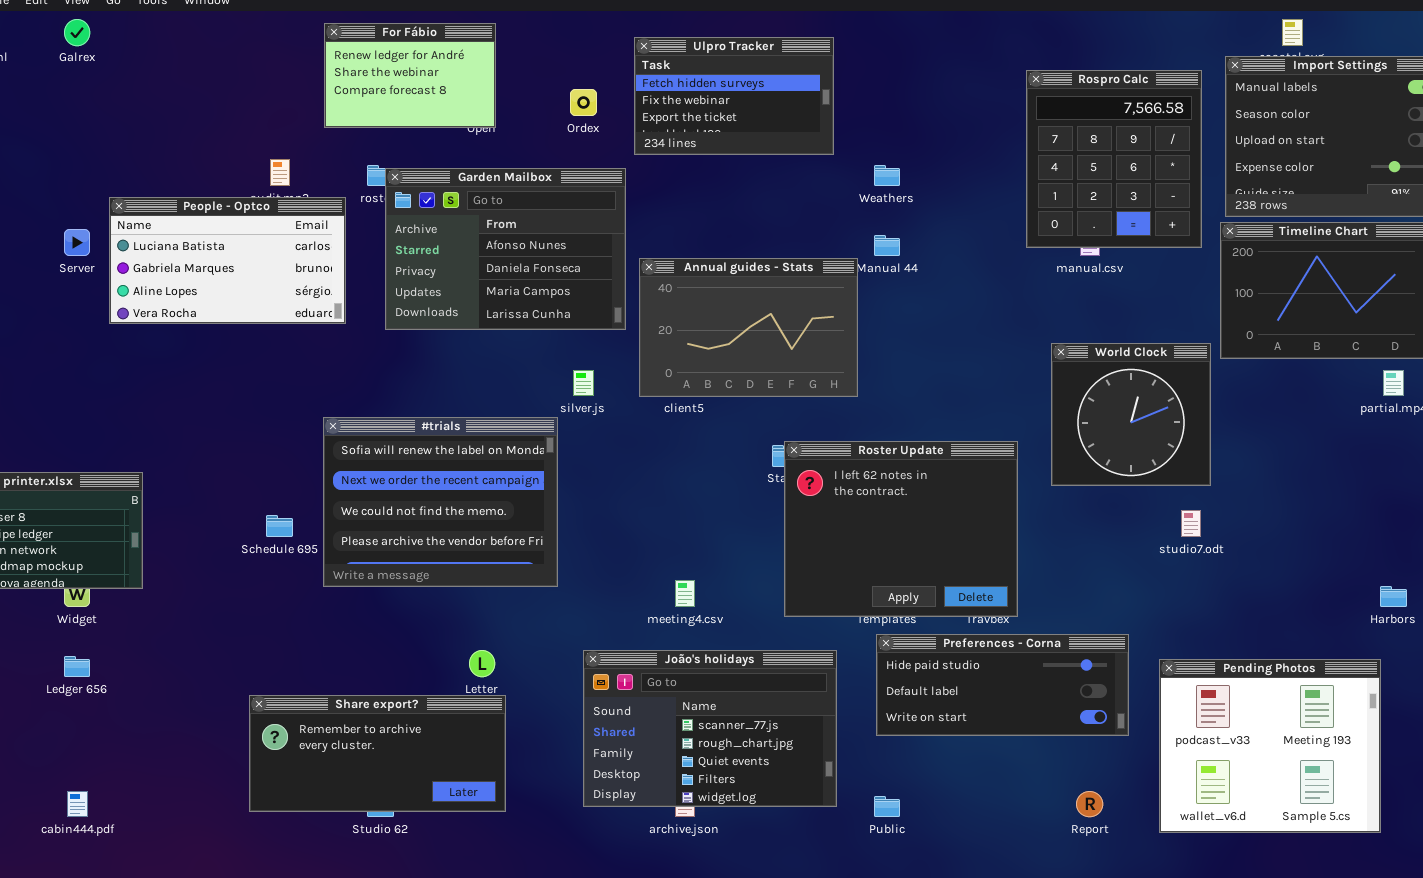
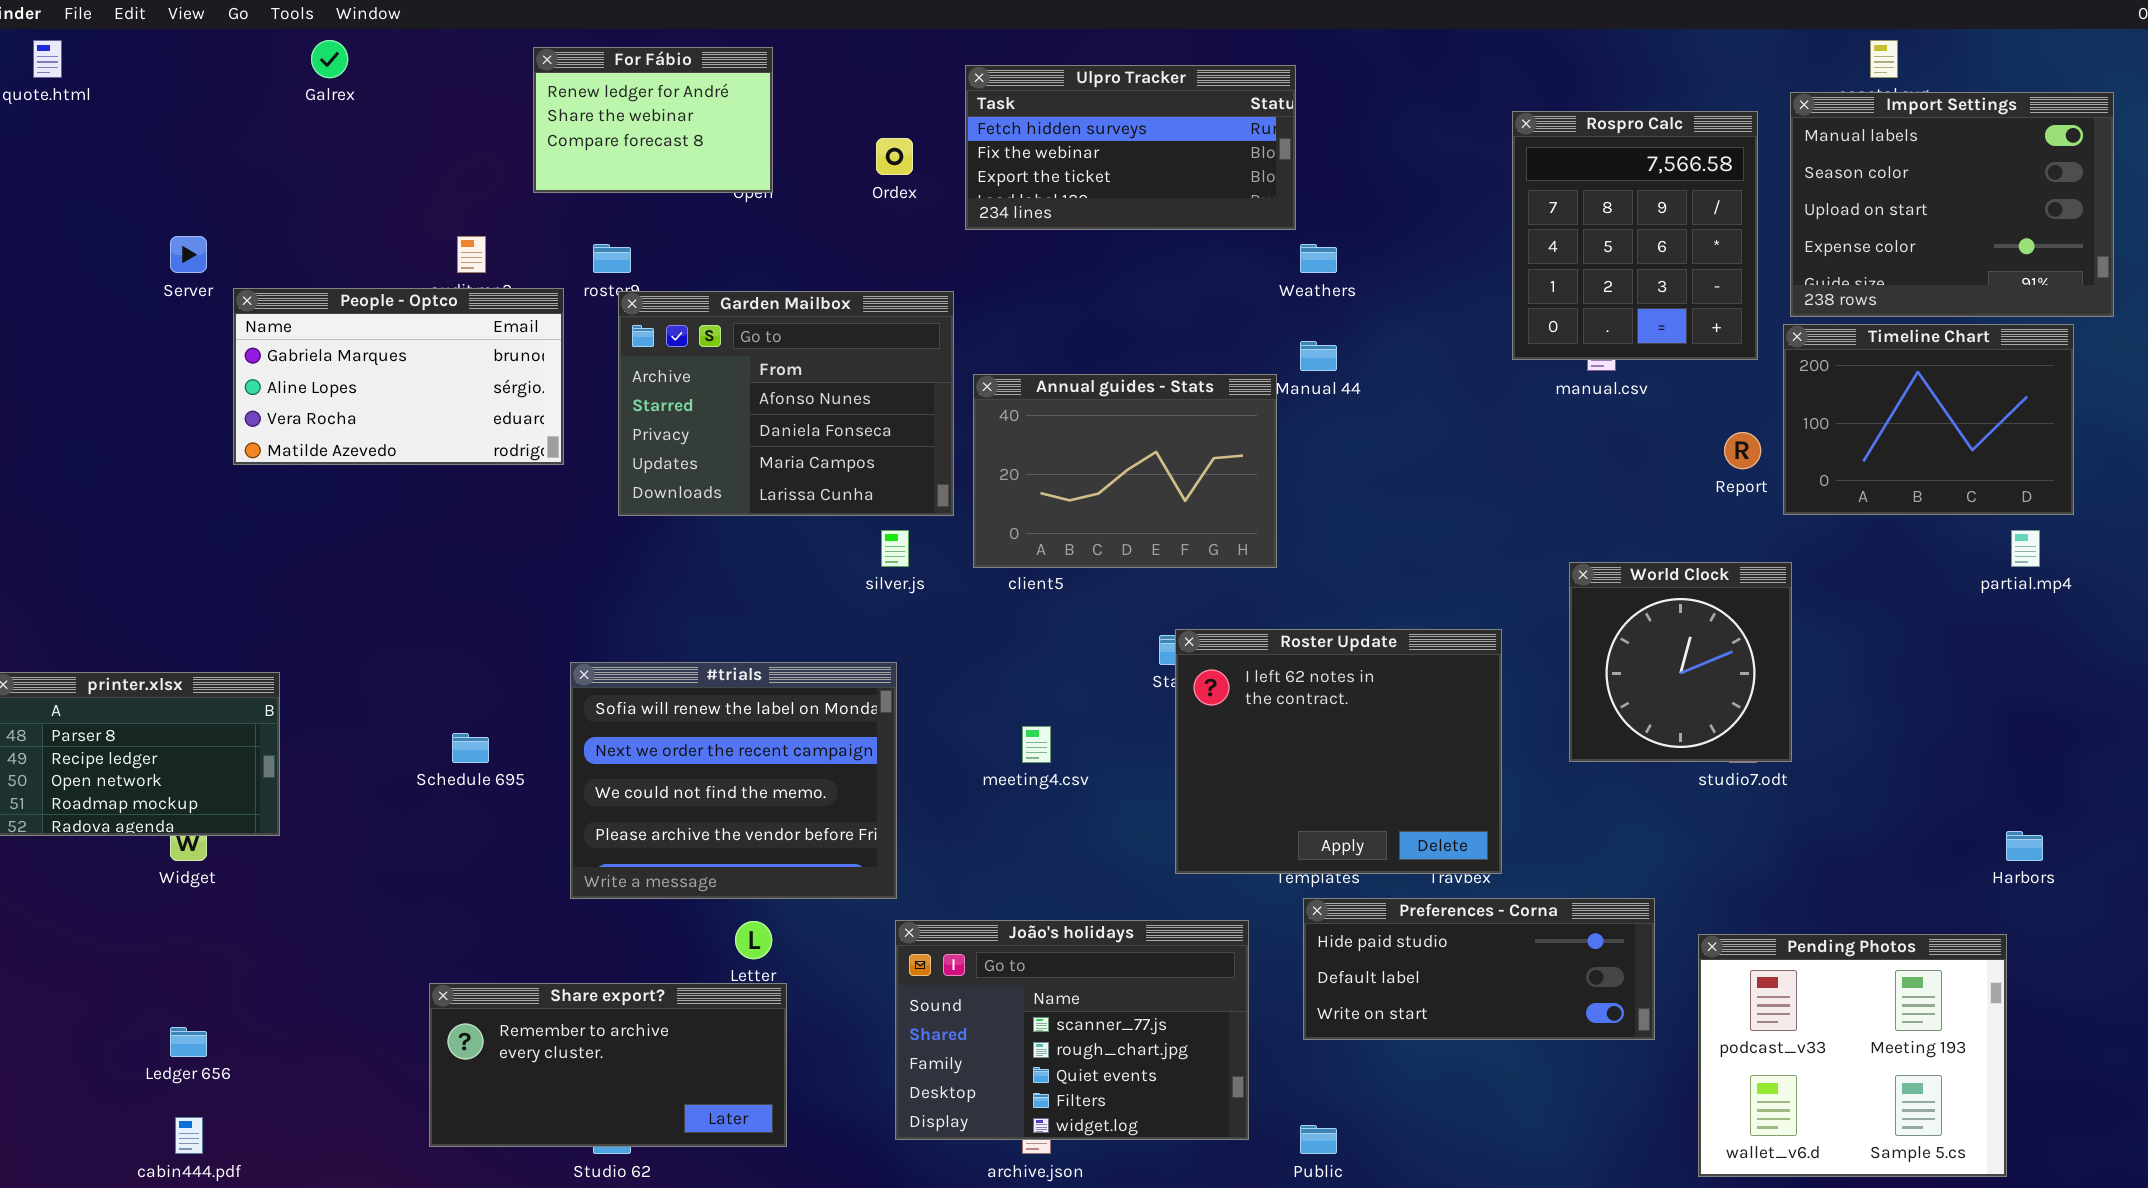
Galrex: [64,19,90,46] -> [311,40,348,78], moved
Ulpro Tracker: [634,37,834,155] -> [965,65,1296,230], resized
Garden Mailbox: [385,168,626,330] -> [618,291,954,516], moved
People - Optco: [109,197,346,324] -> [233,288,564,465], scrolled down 1 row
Server: [64,229,90,256] -> [170,236,207,273], moved
World Clock: [1051,343,1211,486] -> [1569,562,1792,762], moved
#trials: [323,417,558,587] -> [570,662,897,899], moved
meeting4.csv: [675,580,695,607] -> [1022,726,1051,763], moved
Ledger 656: [64,656,90,677] -> [170,1027,207,1057], moved
Report: [1076,791,1103,817] -> [1724,432,1761,469], moved

